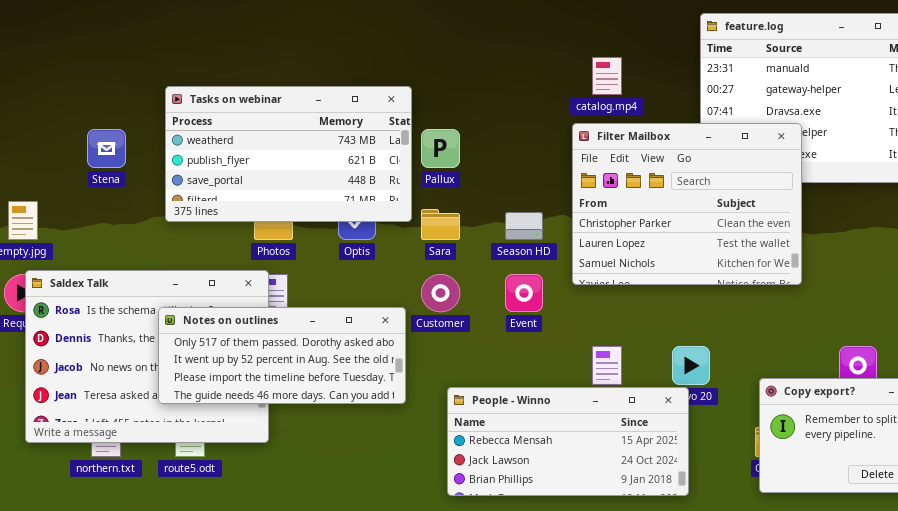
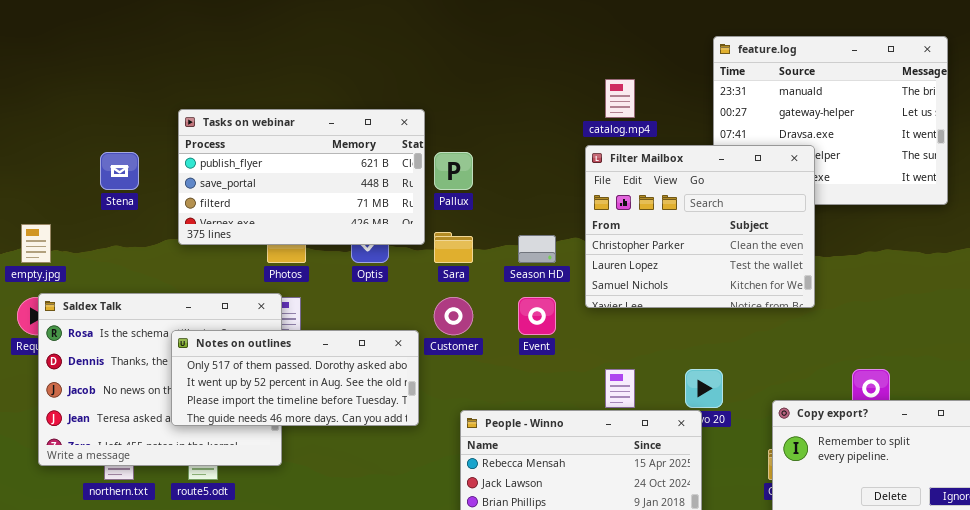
Tasks on webinar: [165,86,412,222] -> [178,109,425,245], scrolled down 1 row

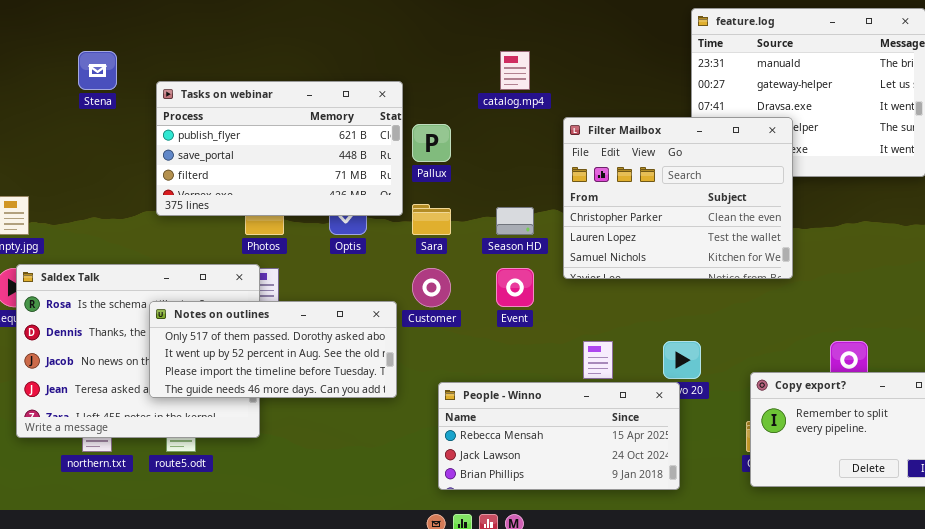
catalog.mp4: [605,79,635,118] -> [500,51,530,90], moved
Stena: [100,152,139,190] -> [78,51,117,90], moved

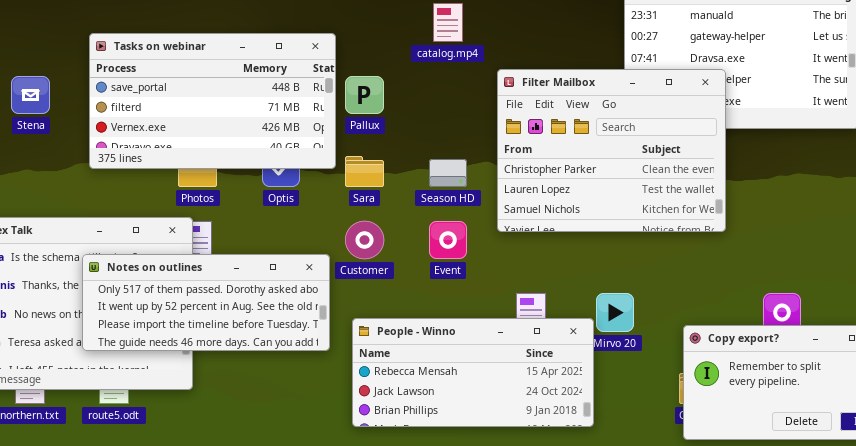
Stena: [78,51,117,90] -> [11,76,50,114], moved
Tasks on webinar: [156,81,403,216] -> [89,33,336,169], scrolled down 1 row
People - Winno: [438,382,680,490] -> [352,318,594,427], moved

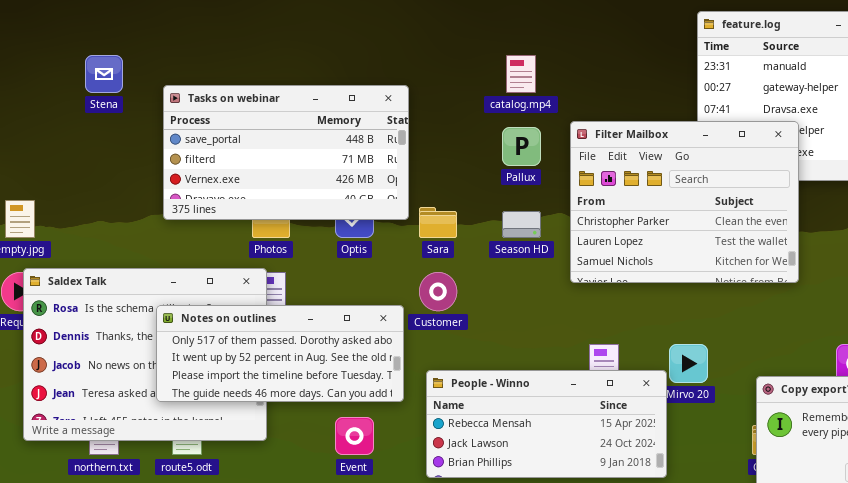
Stena: [11,76,50,114] -> [85,55,123,93], moved
Pallux: [345,76,384,114] -> [502,127,541,166], moved
Event: [429,221,467,259] -> [335,417,374,455], moved

